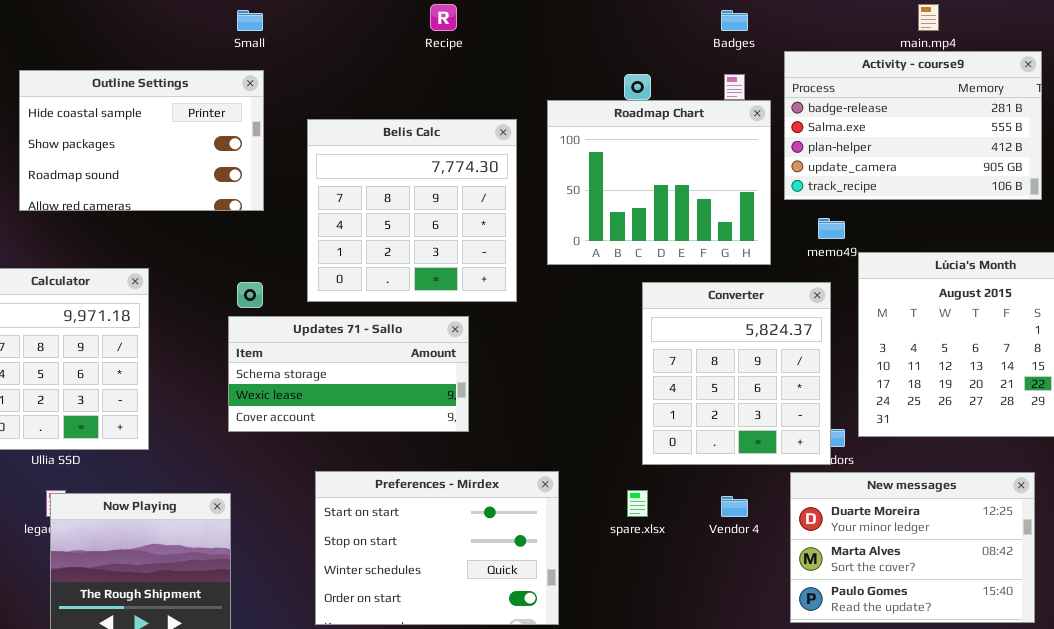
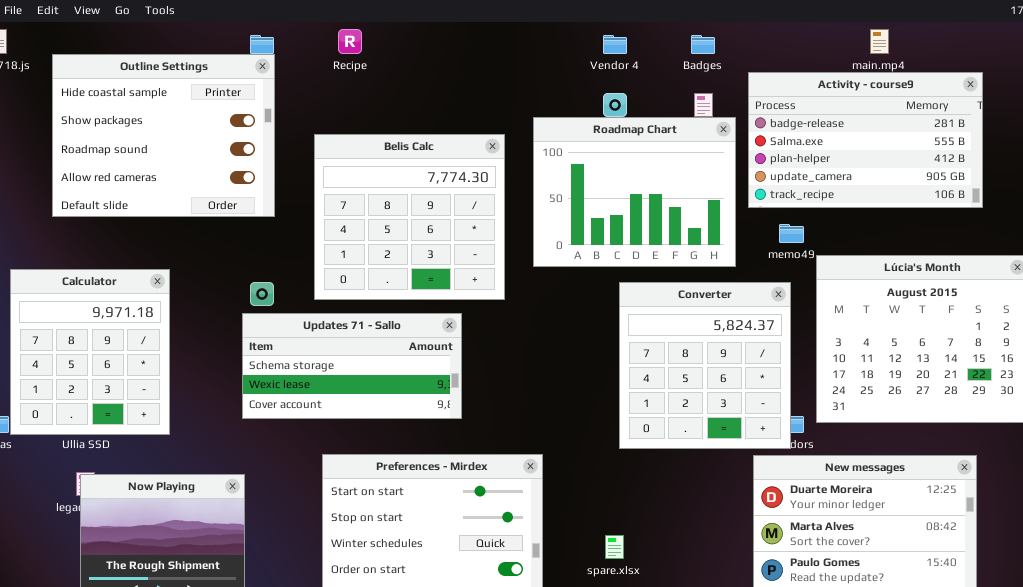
Recipe: [430,4,457,31] -> [338,29,362,54], moved
Outline Settings: [19,70,264,211] -> [52,54,275,217], resized
spare.xlsx: [627,490,648,517] -> [605,535,624,559], moved
Vendor 4: [721,496,748,517] -> [603,35,627,54], moved

